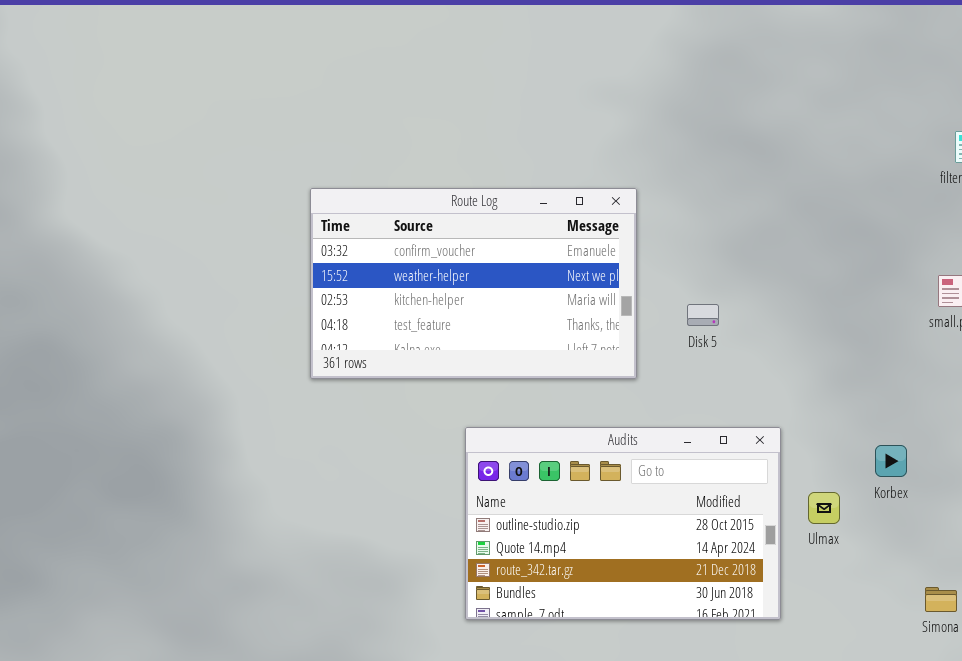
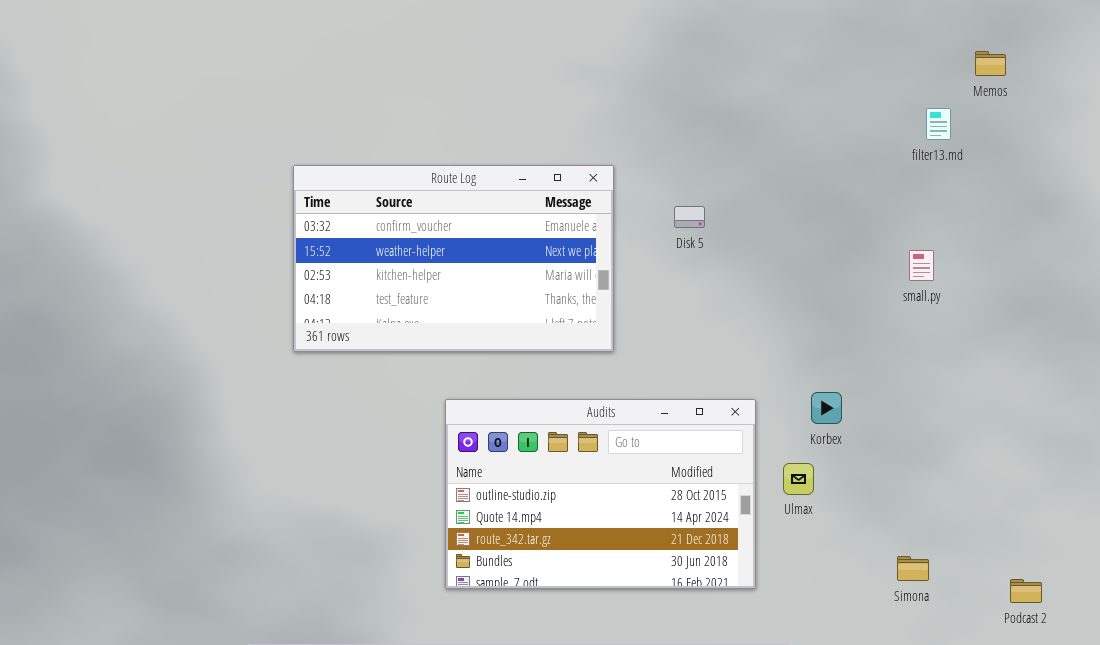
Disk 5: [687,304,719,326] -> [674,206,705,228], moved
Korbex: [875,445,907,477] -> [811,392,842,424], moved

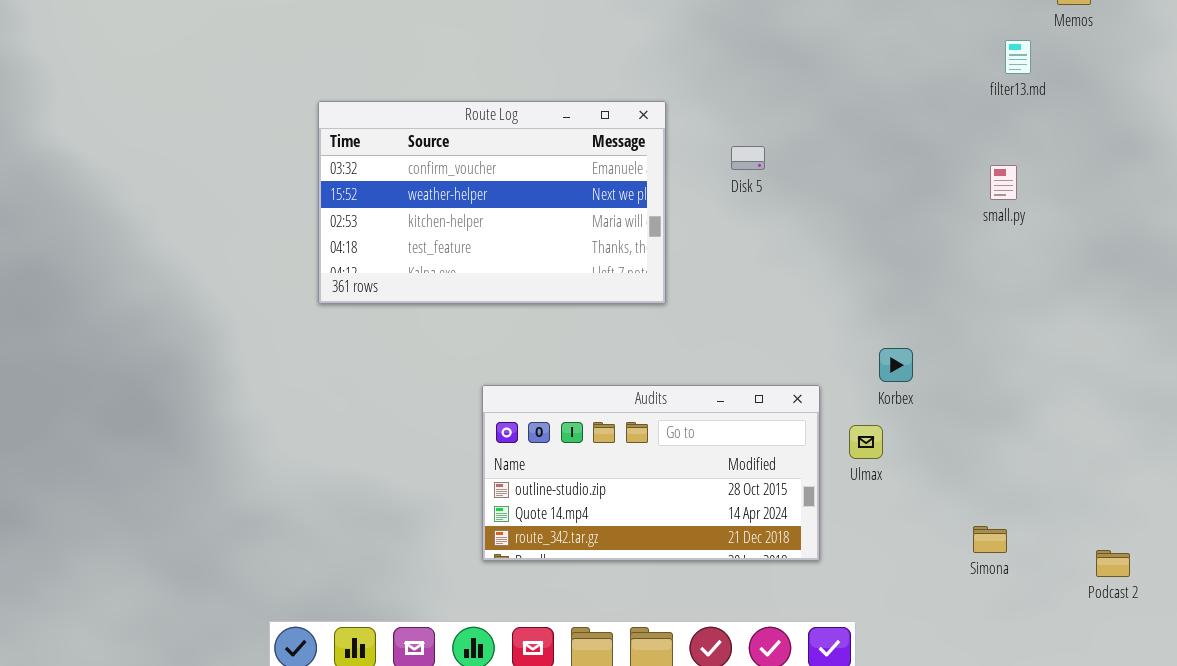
small.py: [909,250,934,281] -> [990,165,1017,200], moved
Audits: [445,399,756,589] -> [482,385,820,561], resized

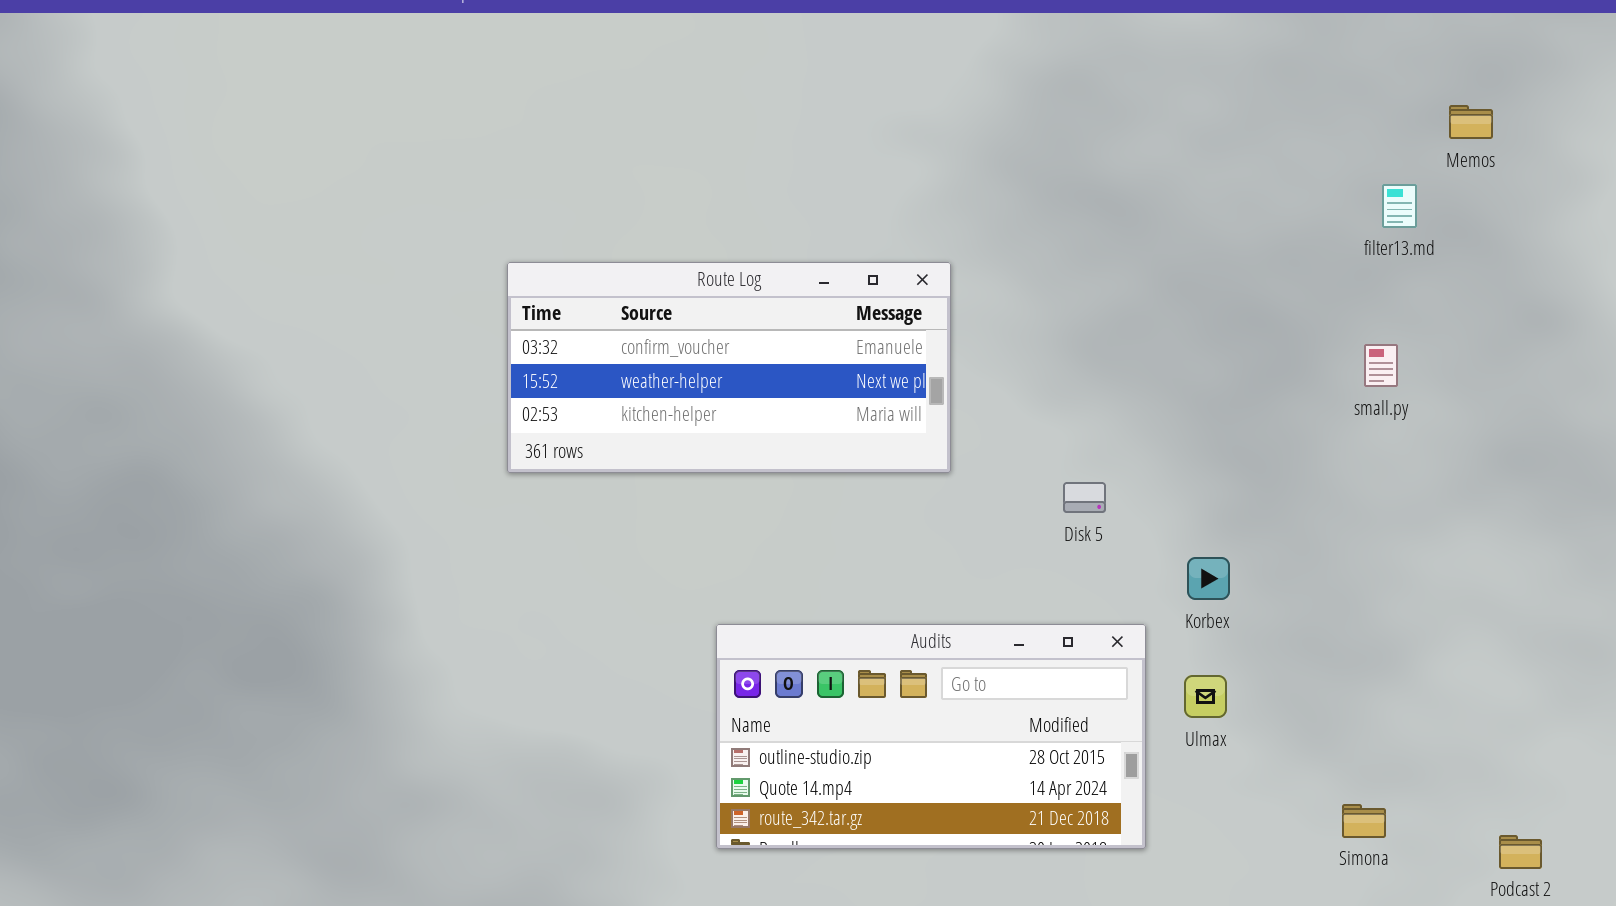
Route Log: [318,101,666,304] -> [507,262,951,473], resized
Disk 5: [731,146,765,170] -> [1063,482,1106,513], moved
Korbex: [879,348,913,382] -> [1187,557,1230,600], moved

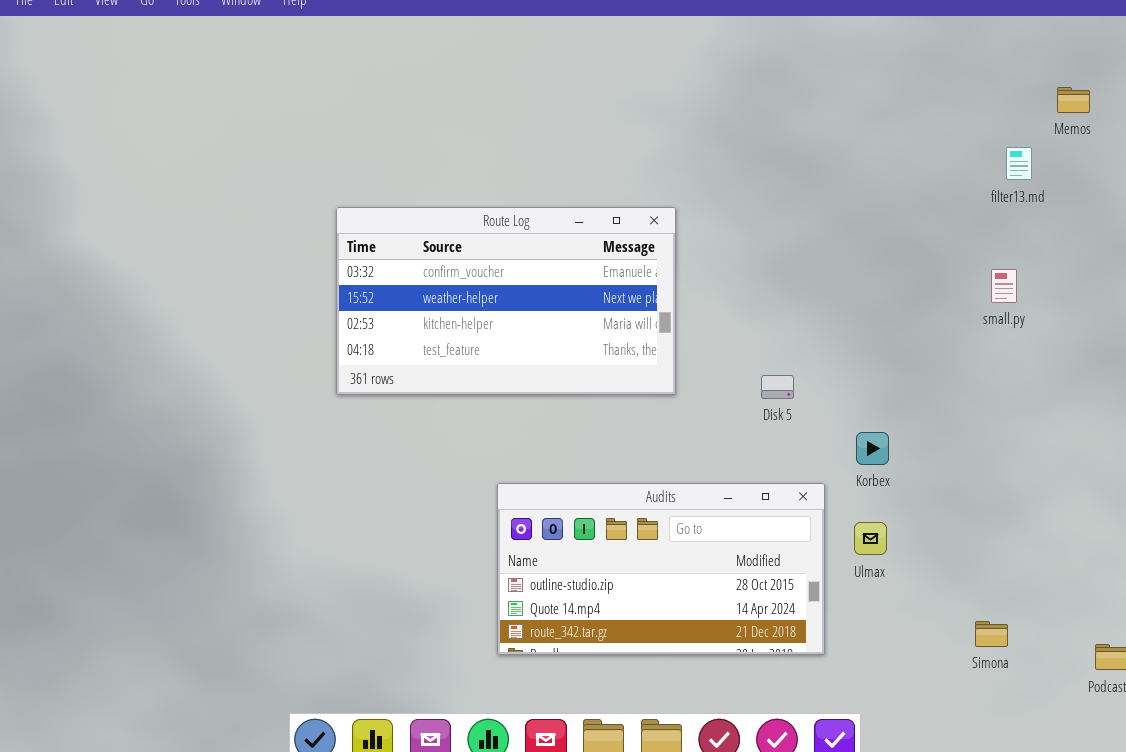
Route Log: [507,262,951,473] -> [336,207,676,395], resized

